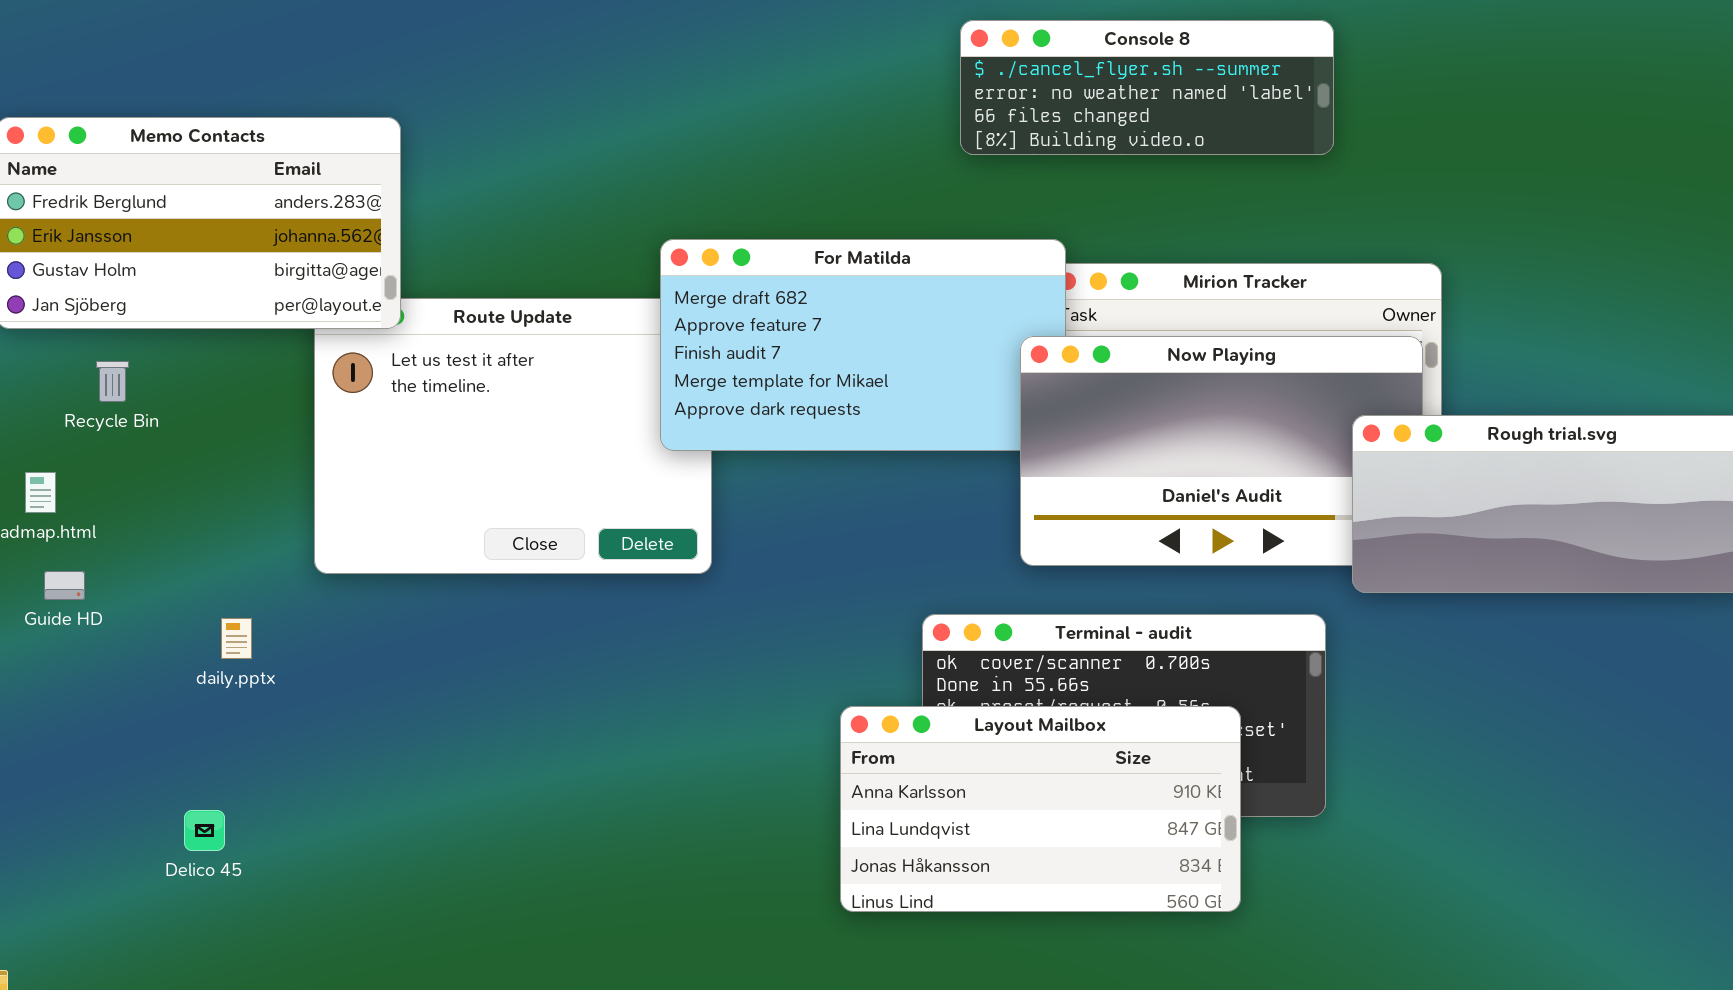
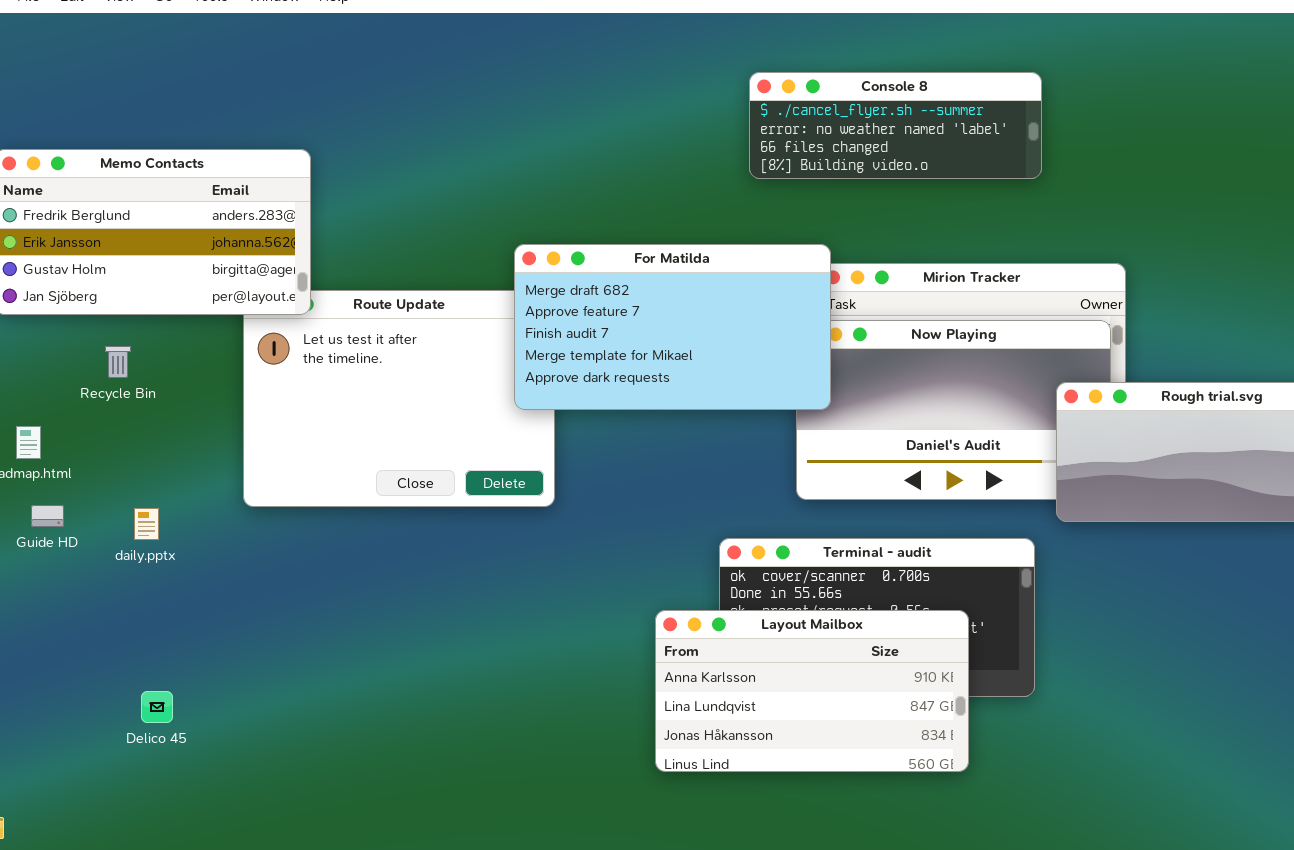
For Matilda: [660,239,1066,451] -> [514,244,831,410], raised
Recycle Bin: [96,361,129,402] -> [105,346,131,378], moved
daily.pptx: [221,618,252,659] -> [134,508,159,540], moved

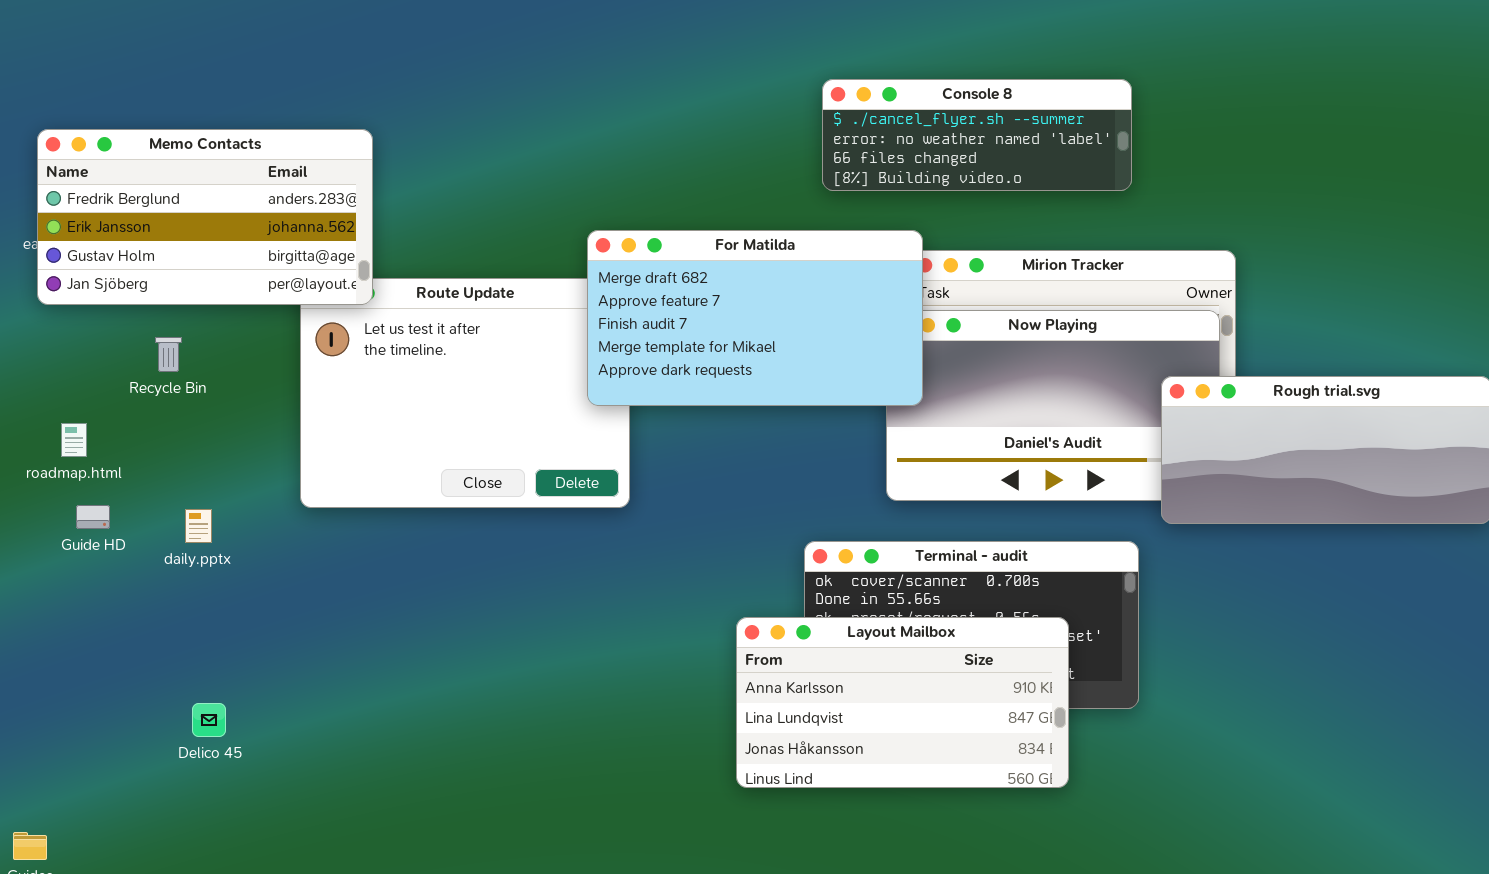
Console 8: [749,72,1042,179] -> [822,79,1132,191], moved

